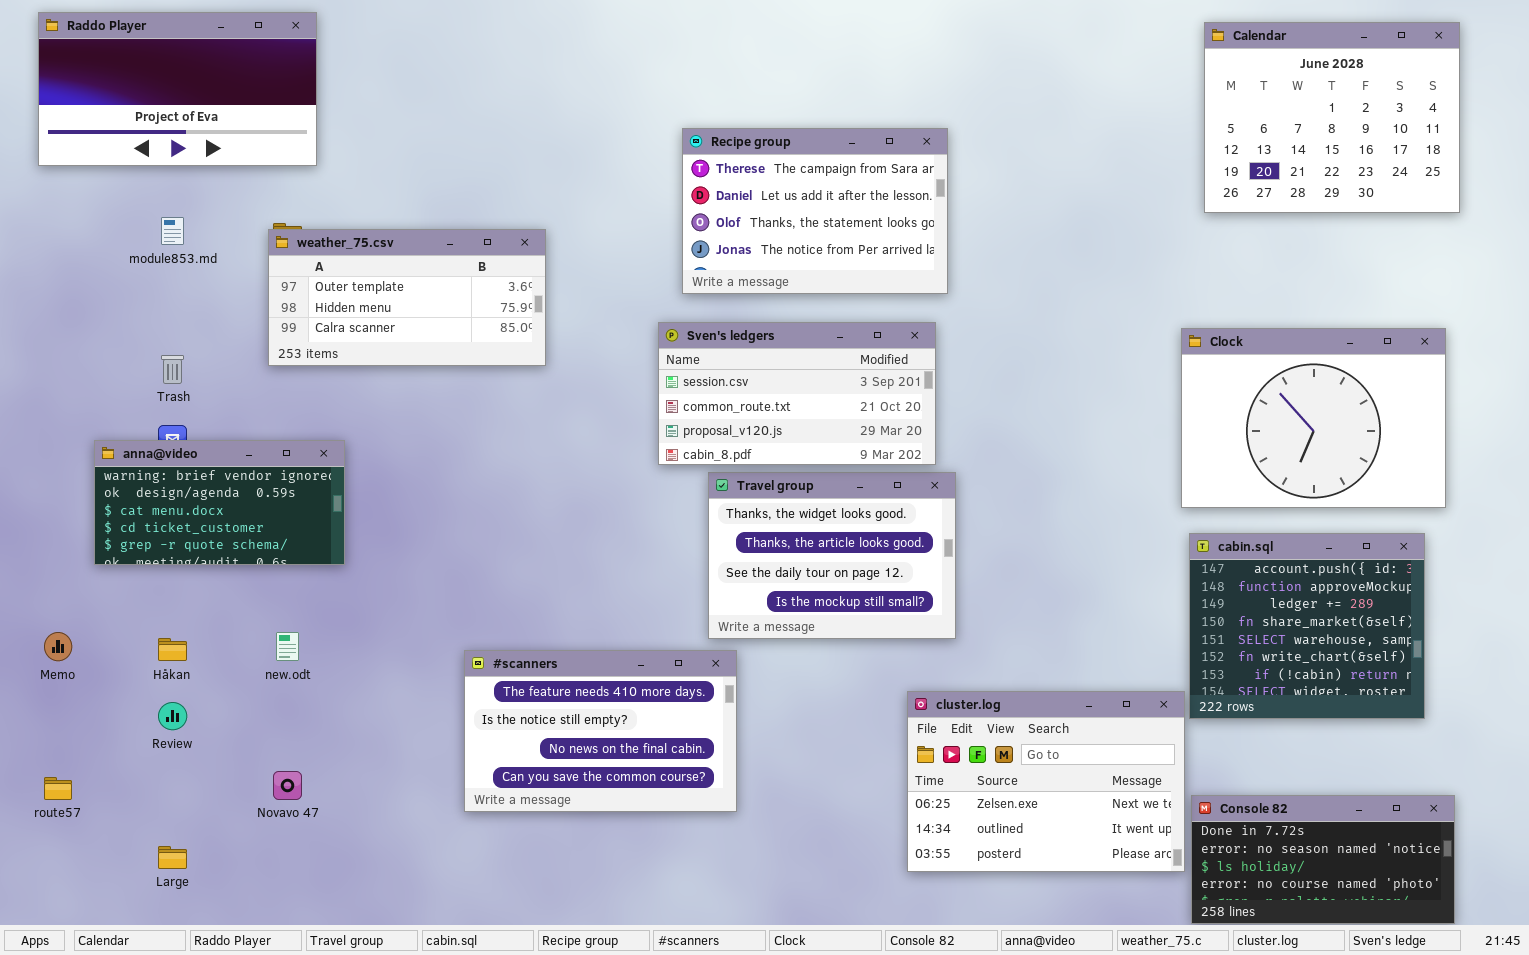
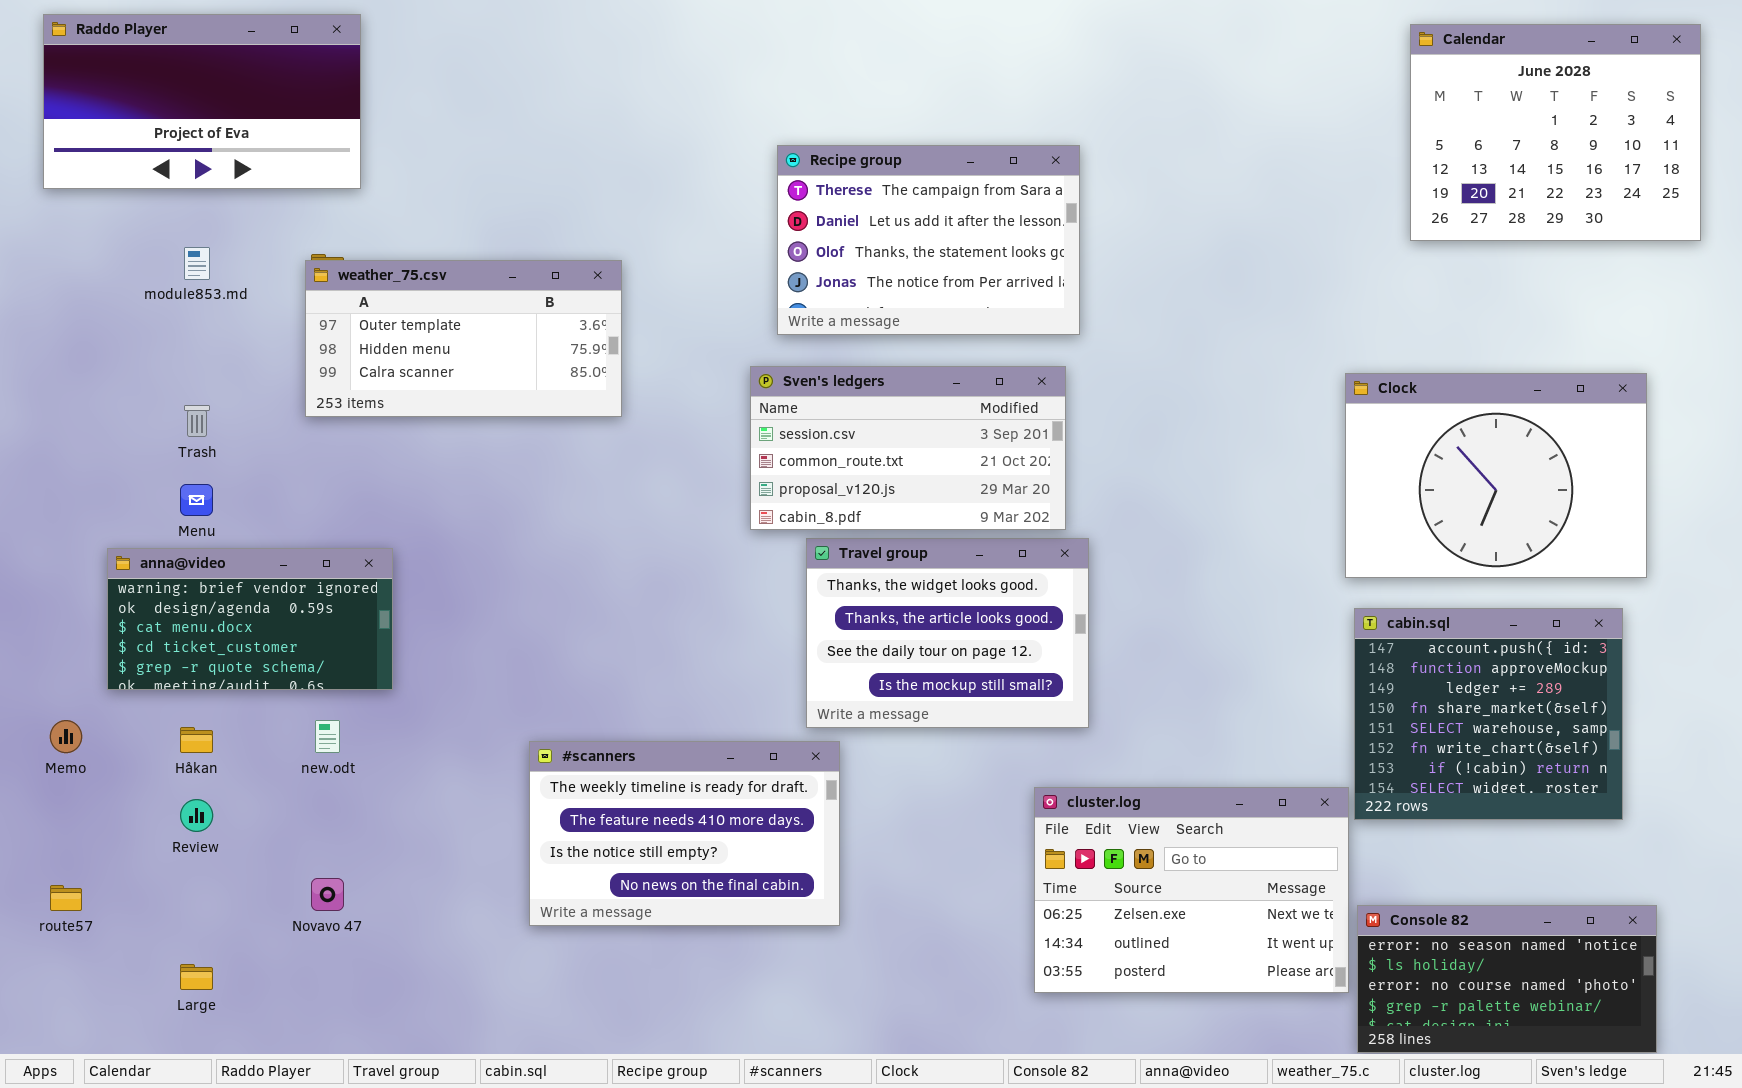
Calendar: [1204,22,1460,213] -> [1410,24,1701,241], moved
anna@video: [94,440,345,565] -> [107,548,393,690], moved
#scanners: [464,650,737,812] -> [529,741,840,926], scrolled up 1 row
Console 82: [1191,795,1455,924] -> [1357,905,1657,1053], scrolled down 1 row

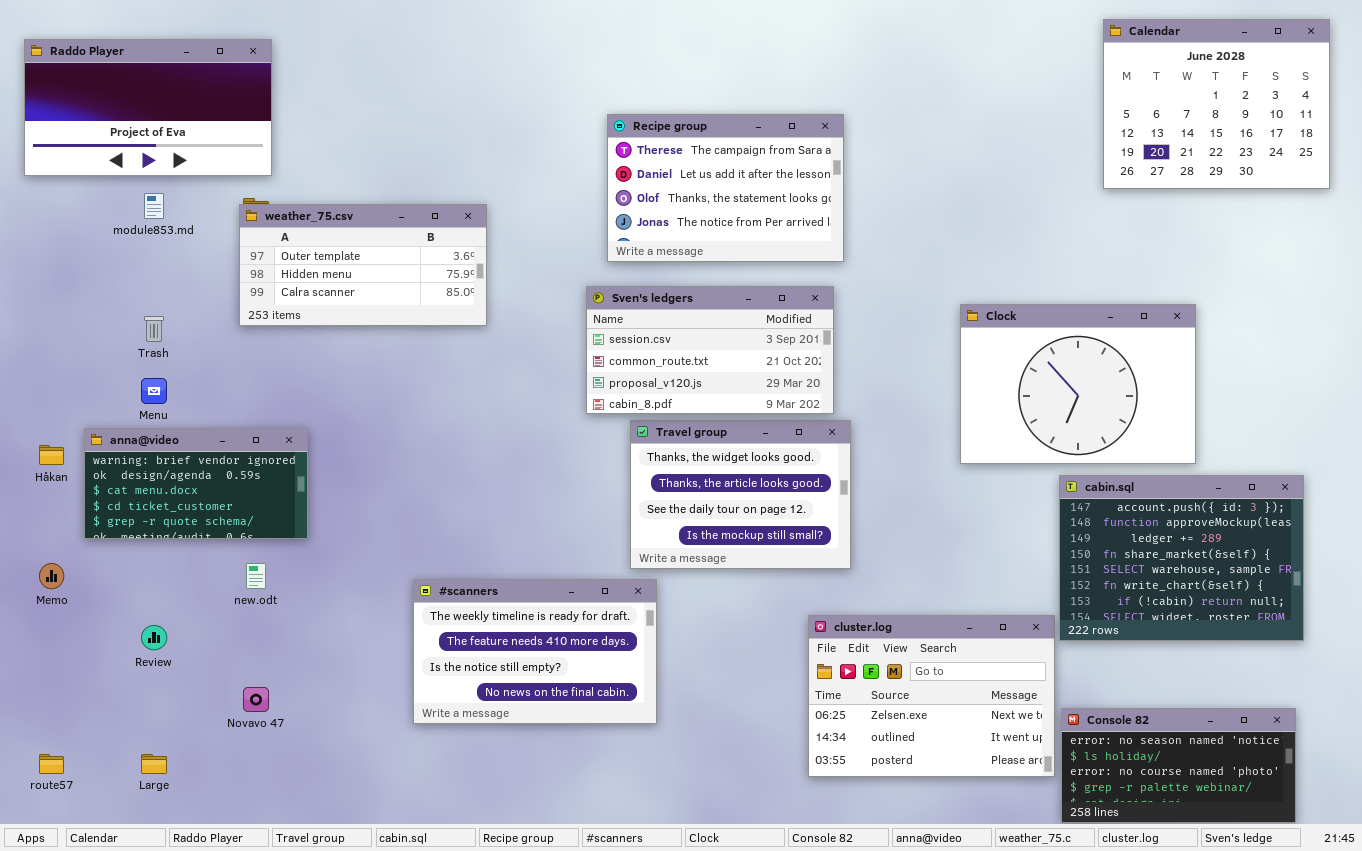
Raddo Player: [43,14,361,189] -> [24,39,272,176], moved
Clock: [1345,373,1647,578] -> [960,304,1196,464], moved
cabin.sql: [1354,608,1623,820] -> [1059,475,1304,641], resized
Håkan: [180,727,213,753] -> [39,445,64,465], moved
route57: [50,885,82,911] -> [39,754,64,774], moved

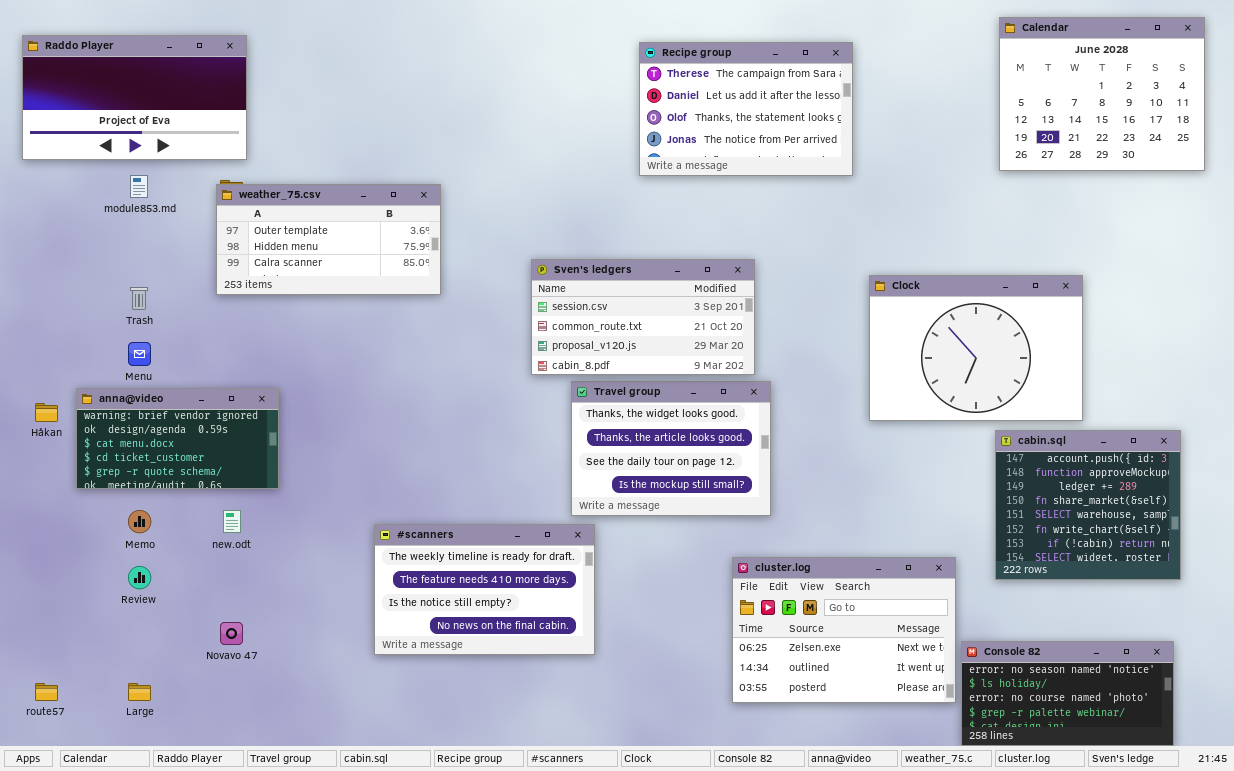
Recipe group: [607,114,844,262] -> [639,42,853,176], moved
cabin.sql: [1059,475,1304,641] -> [995,430,1181,580], resized
Memo: [39,563,64,589] -> [128,510,151,533], moved

